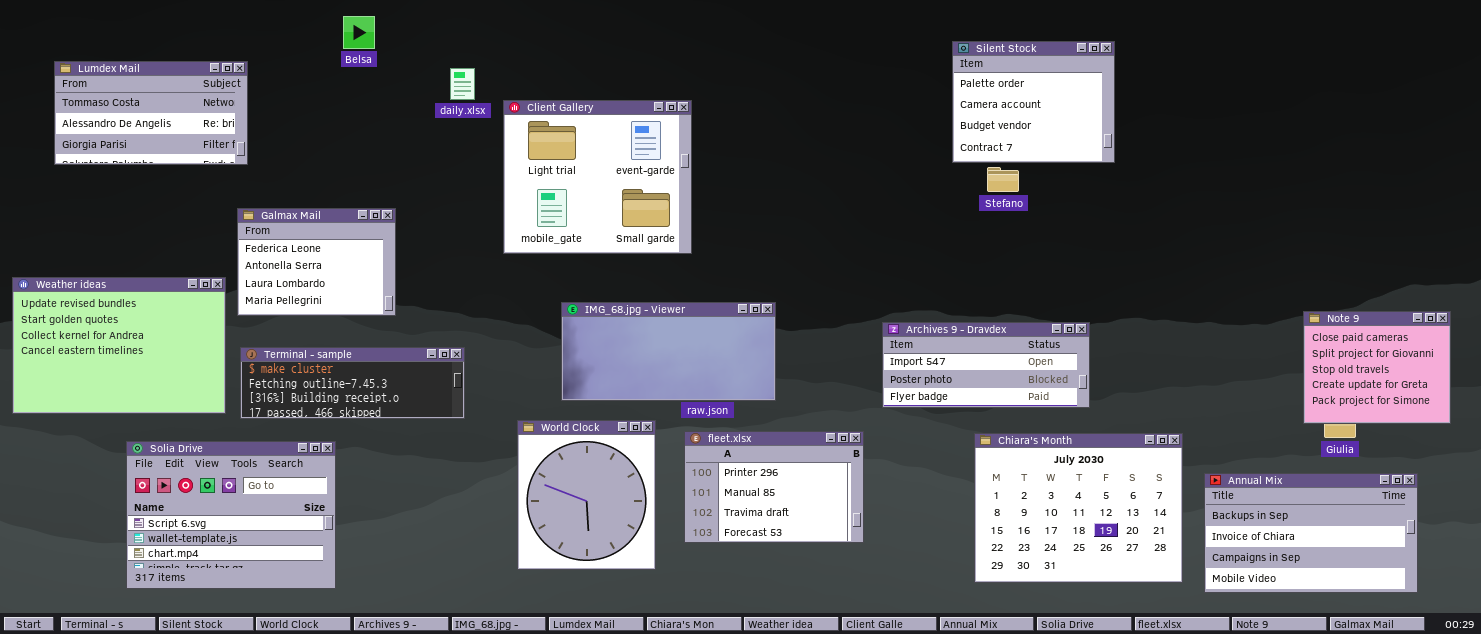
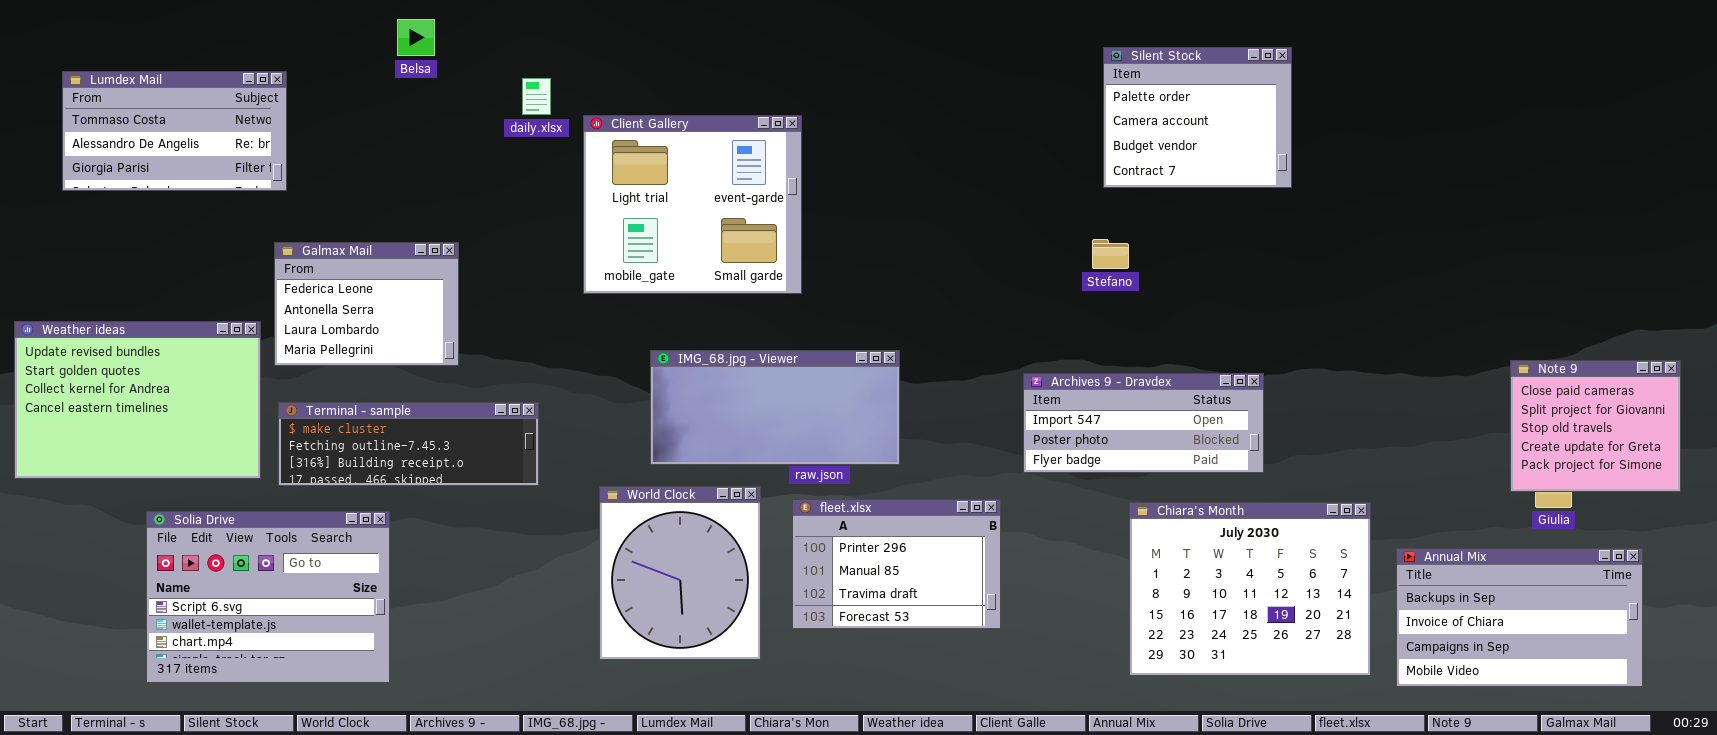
Stefano: [987,167,1019,192] -> [1092,239,1129,269], moved

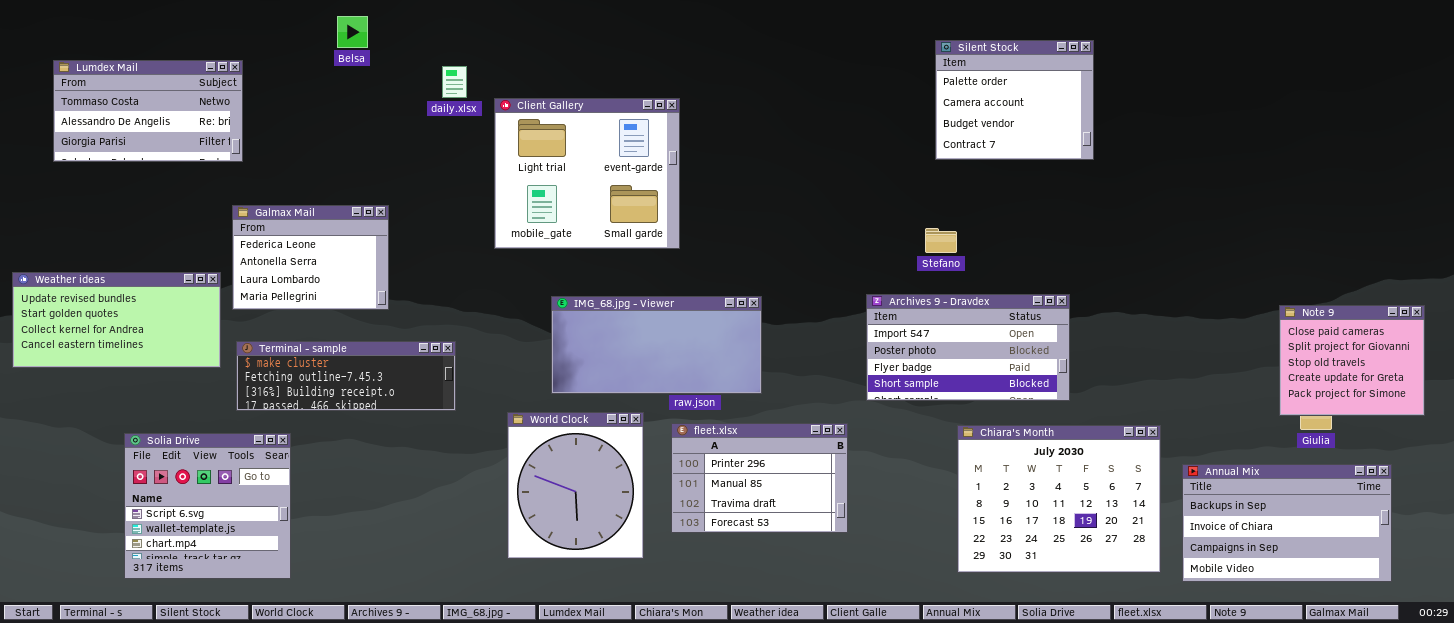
Stefano: [1092,239,1129,269] -> [925,228,957,253], moved
Weather ideas: [14,321,261,479] -> [12,272,221,368], resized
Archives 9 - Dravdex: [1023,373,1264,473] -> [866,294,1070,401], resized
Solia Drive: [146,511,390,683] -> [124,433,291,579], resized

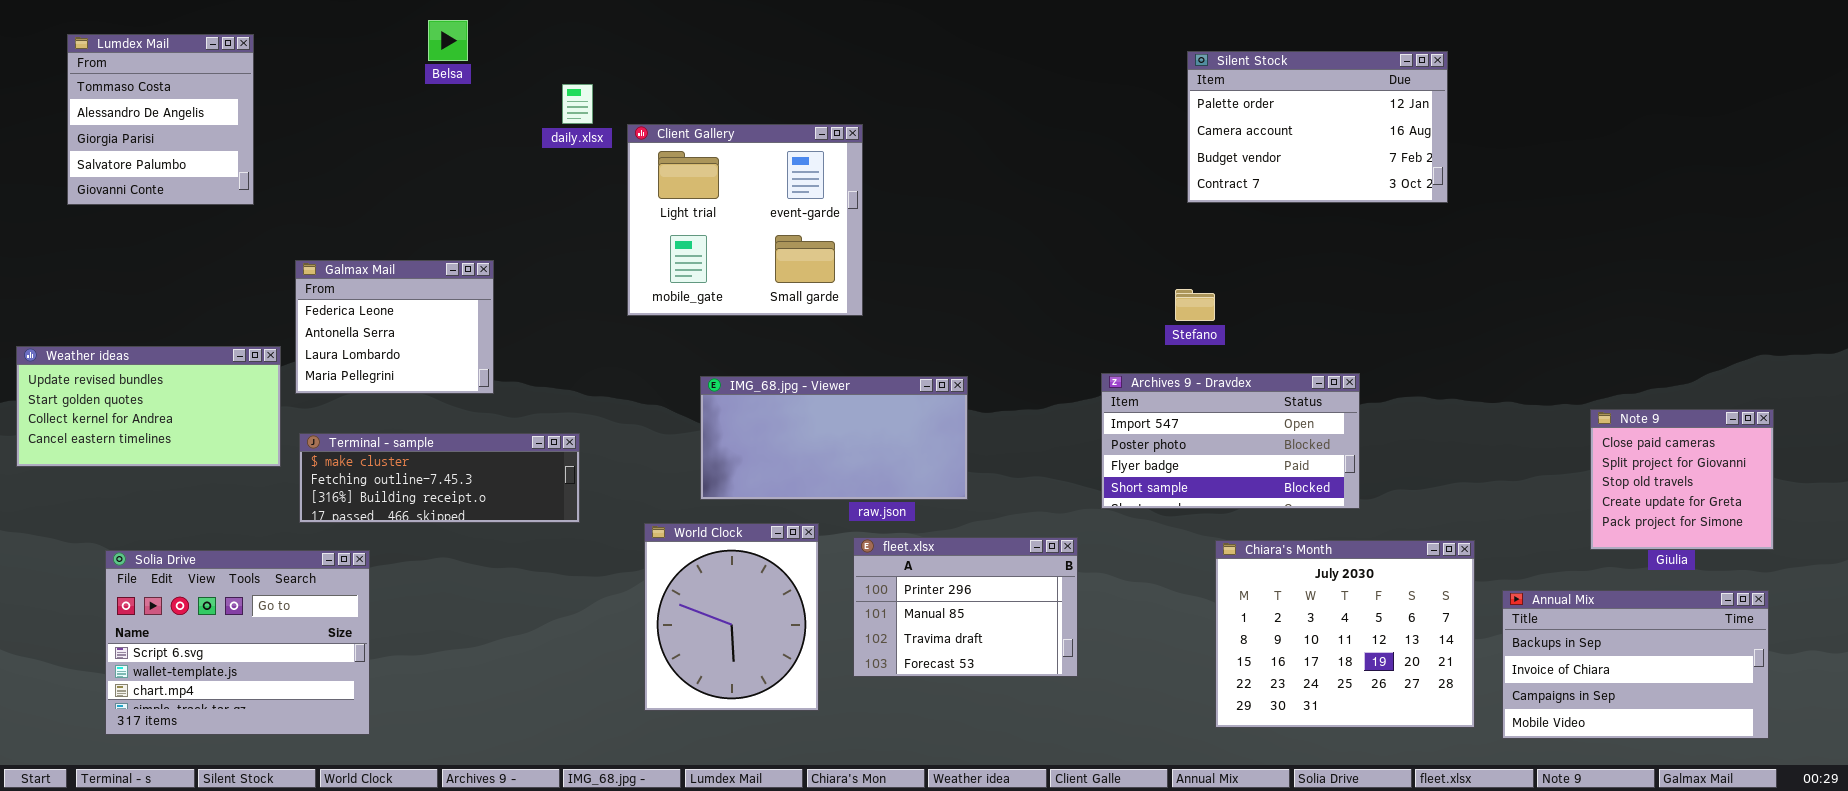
Silent Stock: [935,40,1094,160] -> [1187,51,1448,203], resized
Lumdex Mail: [53,60,243,162] -> [67,34,254,205], resized
Note 9: [1279,305,1425,416] -> [1590,409,1774,550], moved
Solia Drive: [124,433,291,579] -> [105,550,370,735], resized

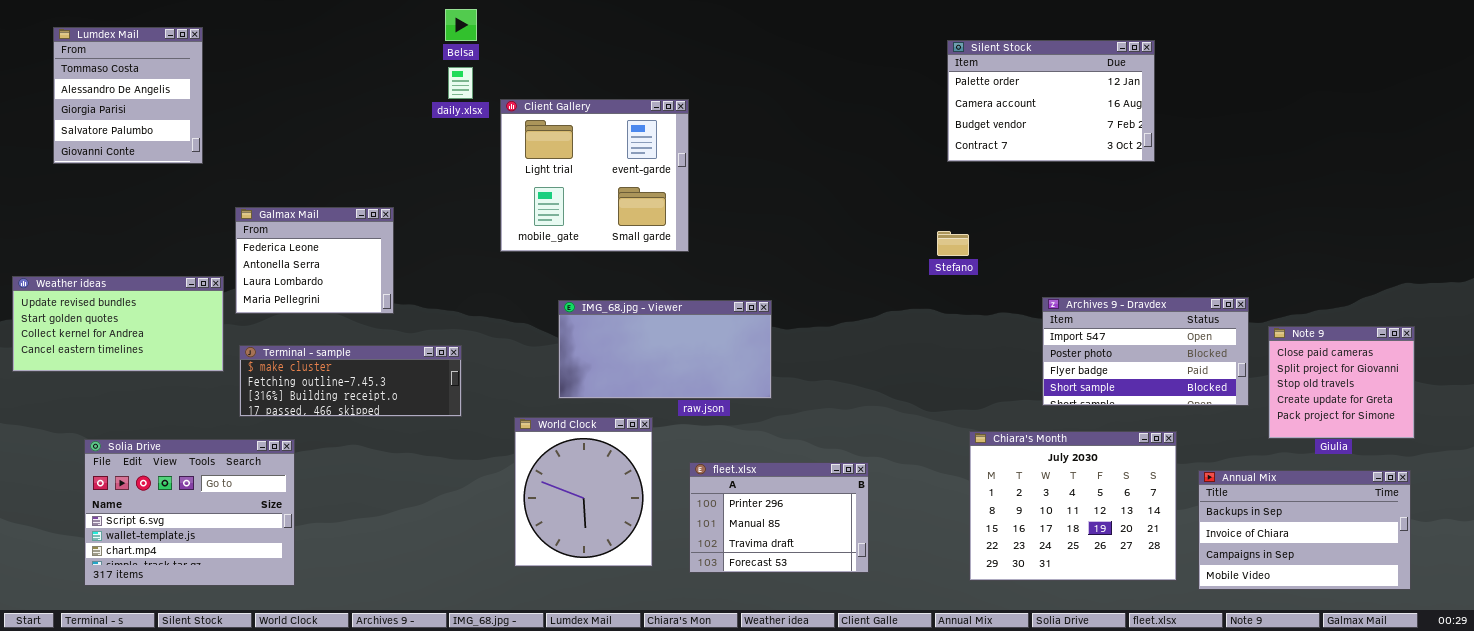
Belsa: [428,20,468,61] -> [445,9,477,41], moved
Archives 9 - Dravdex: [1101,373,1360,509] -> [1042,297,1249,406], moved
fleet.xlsx: [853,537,1078,677] -> [689,462,869,573], moved

